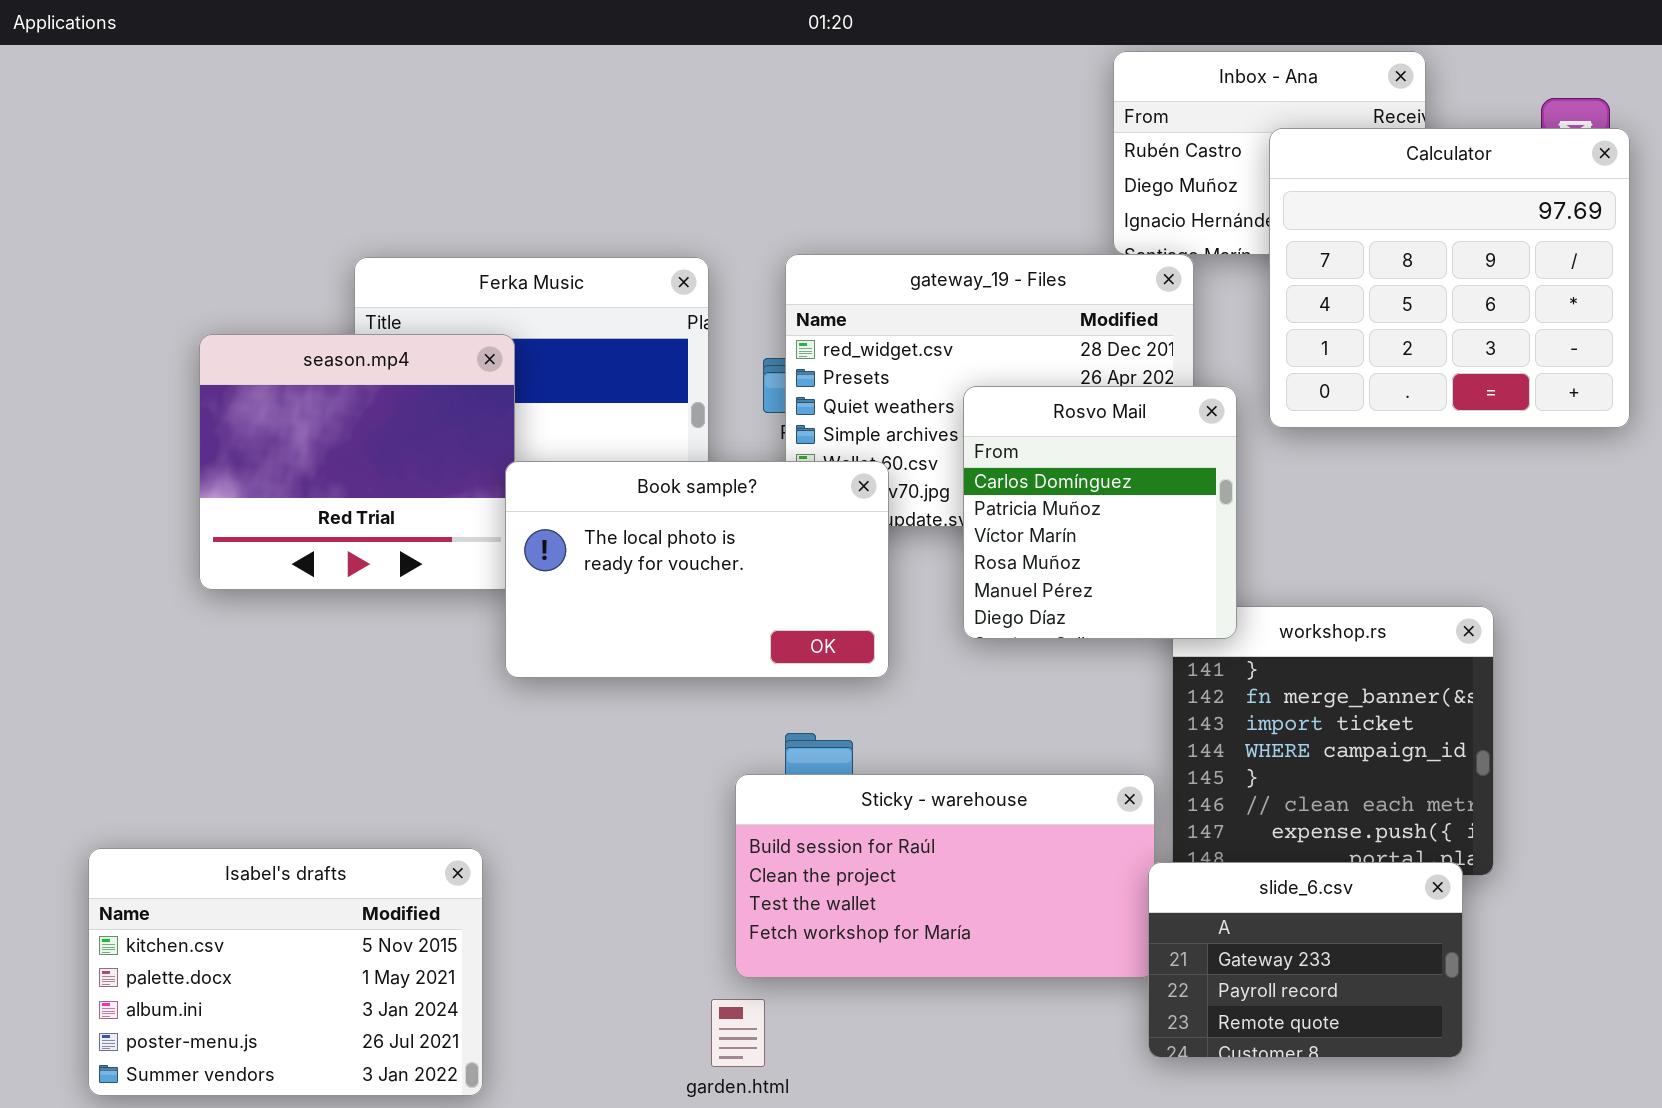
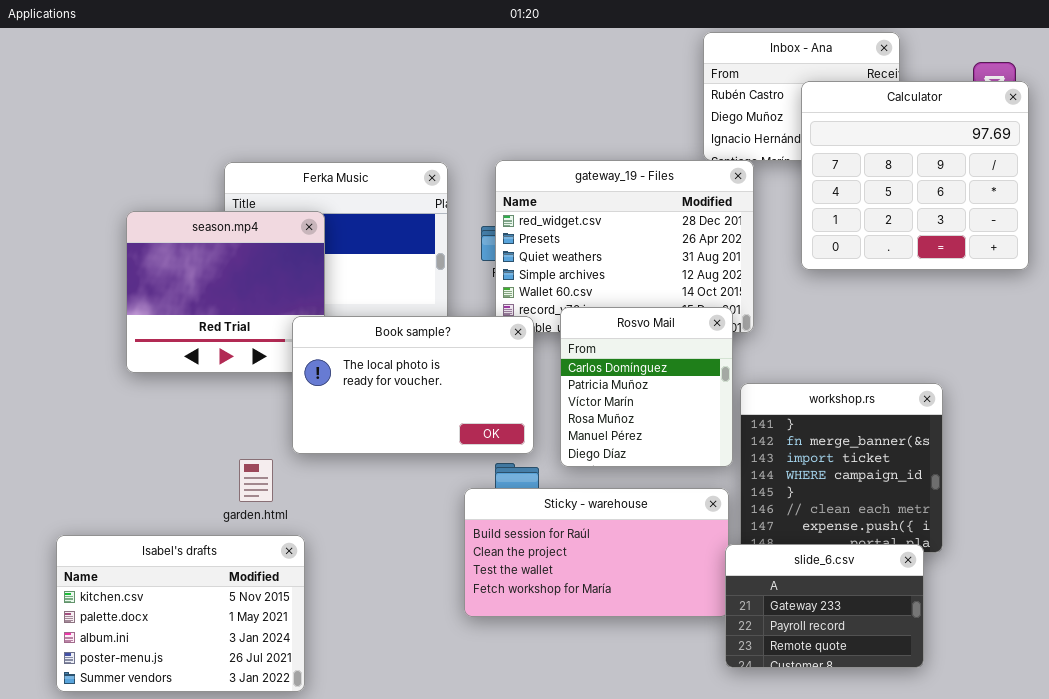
Rosvo Mail: [963,386,1237,639] -> [560,307,733,467], moved
Book sample?: [505,461,889,678] -> [292,316,534,454], moved
garden.html: [711,999,765,1067] -> [239,459,273,502], moved

